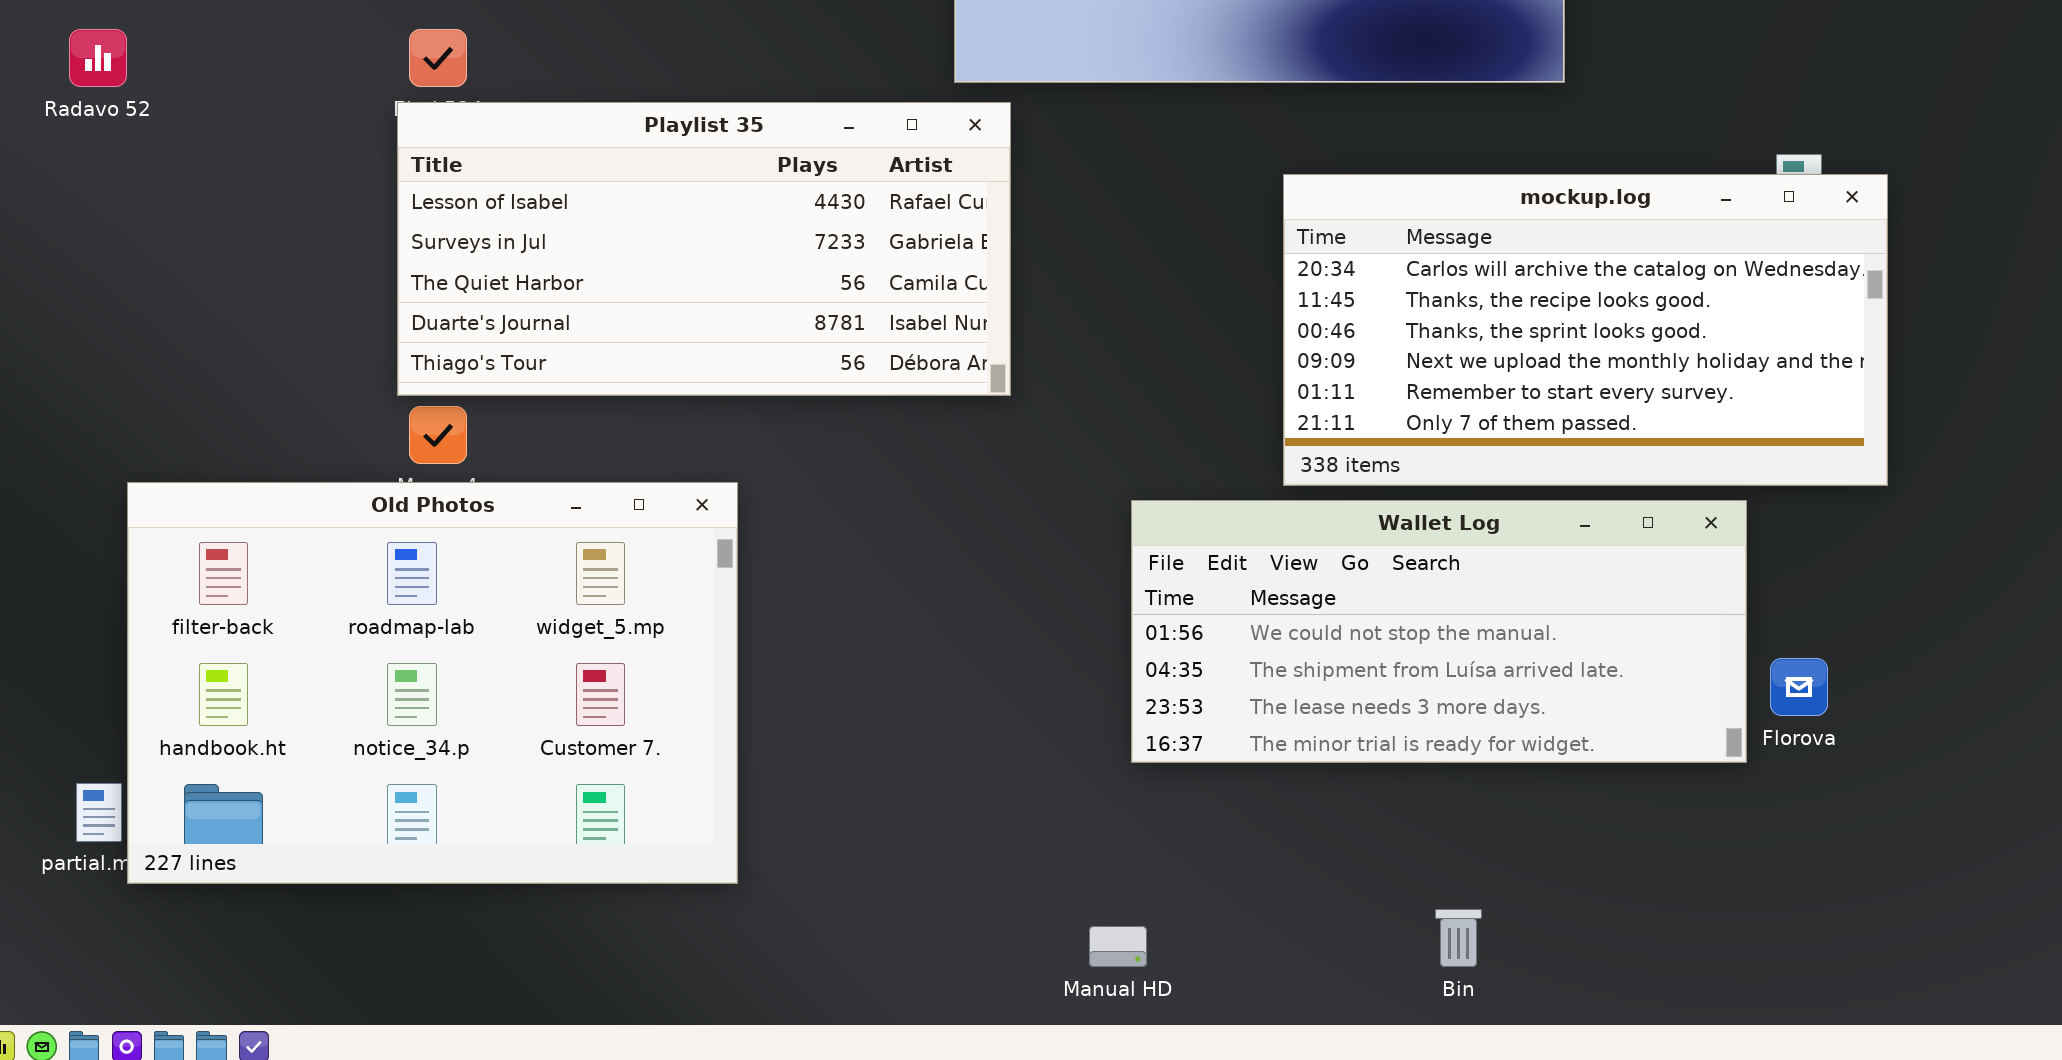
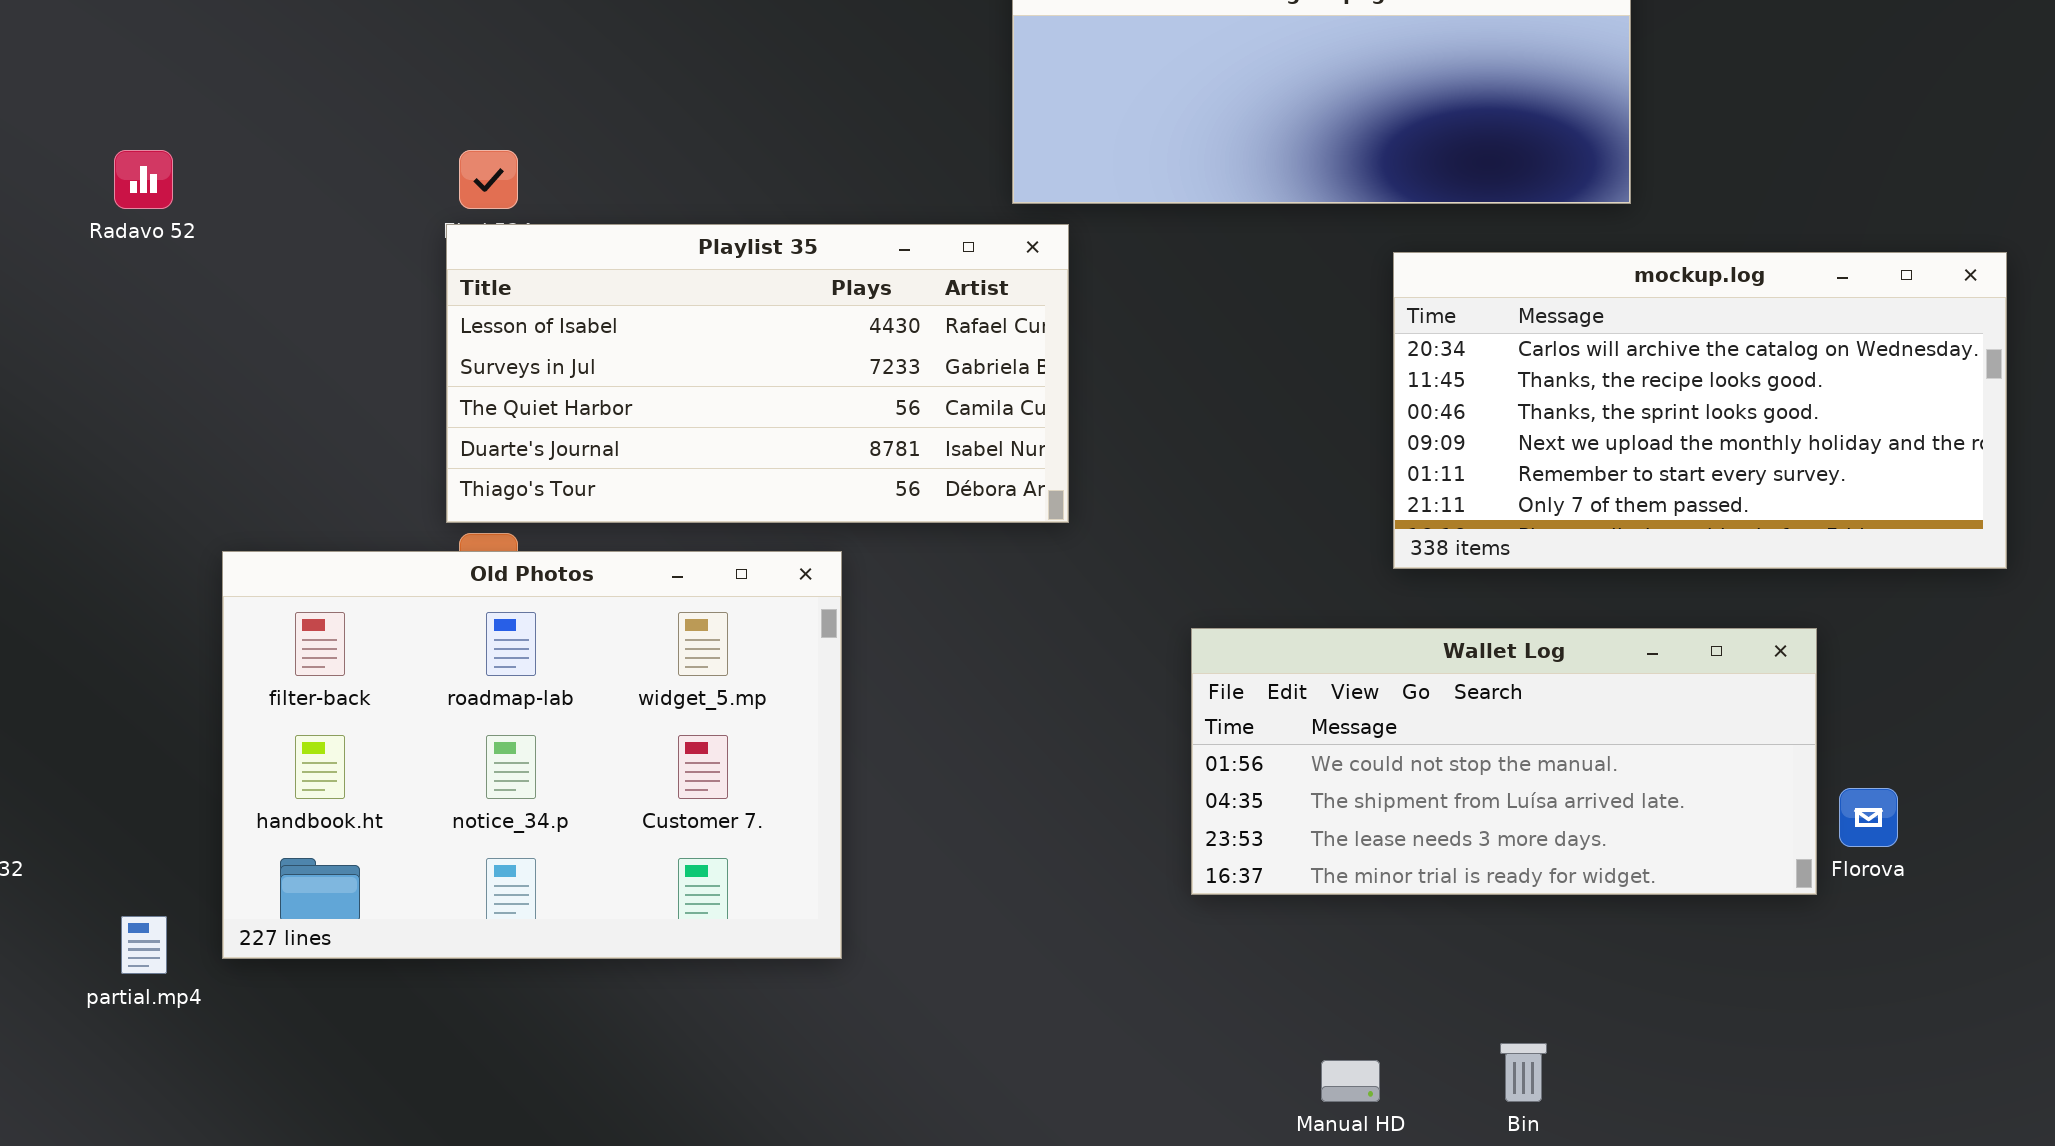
mockup.log: [1283,174,1888,486] -> [1393,252,2007,569], moved
Old Photos: [127,482,738,884] -> [222,551,842,959], moved
Manual HD: [1089,926,1147,967] -> [1321,1060,1380,1102], moved

